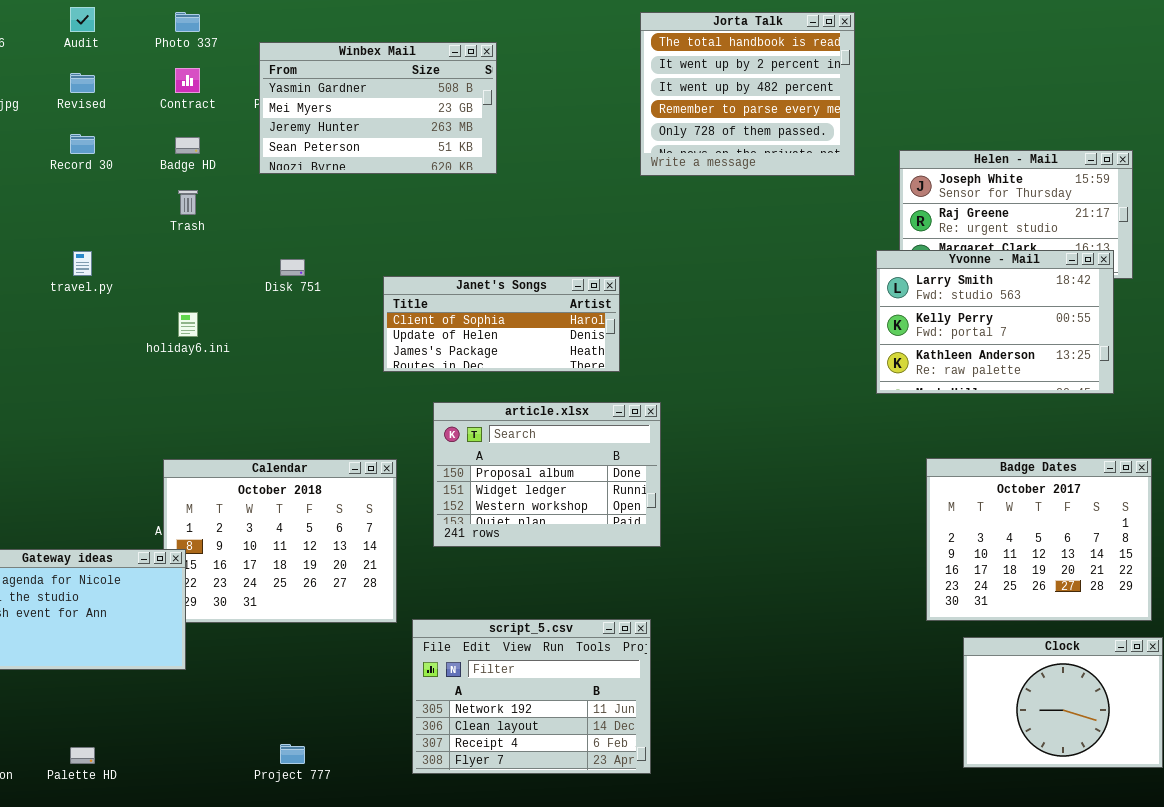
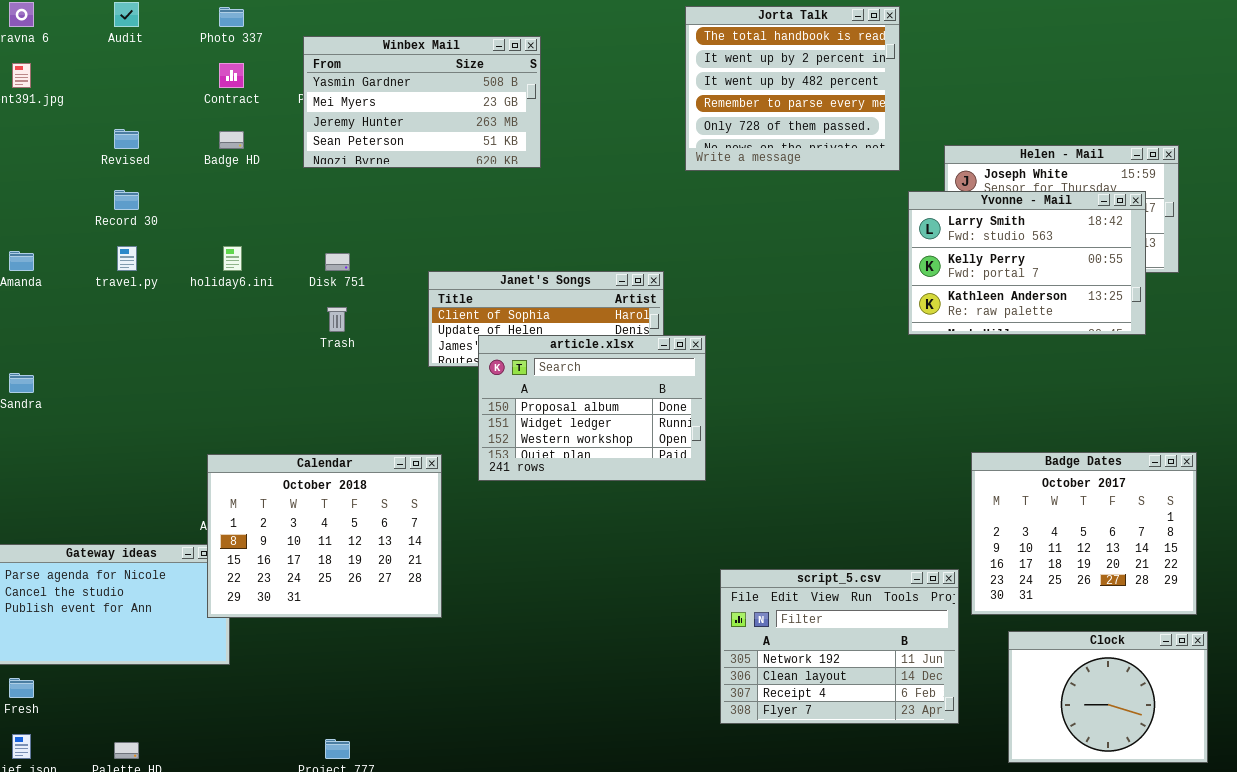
Revised: [70,73,95,93] -> [114,129,139,149], moved
Record 30: [70,134,95,154] -> [114,190,139,210], moved
Trash: [178,190,198,215] -> [327,307,347,332], moved
Yvonne - Mail: [876,250,1114,394] -> [908,191,1146,335], moved
holiday6.ini: [178,312,198,337] -> [223,246,242,271], moved
article.xlsx: [433,402,661,547] -> [478,335,706,481], moved
Calendar: [163,459,397,623] -> [207,454,442,618], raised
script_5.csv: [412,619,651,774] -> [720,569,959,724], moved

